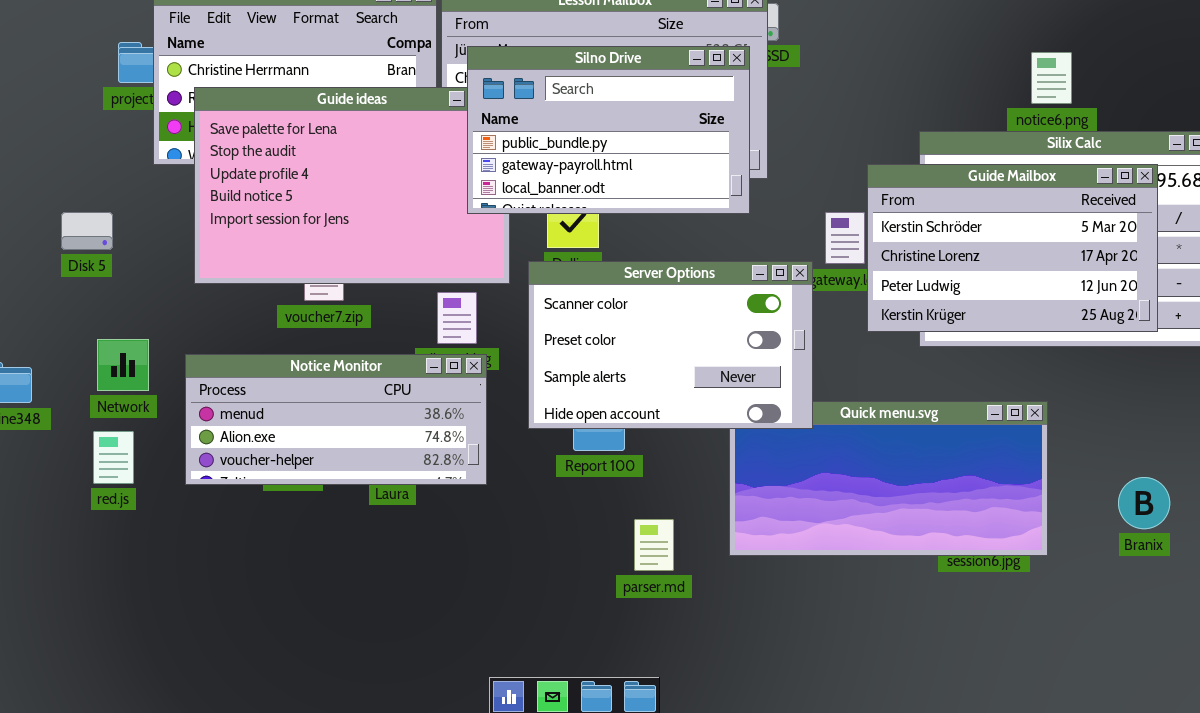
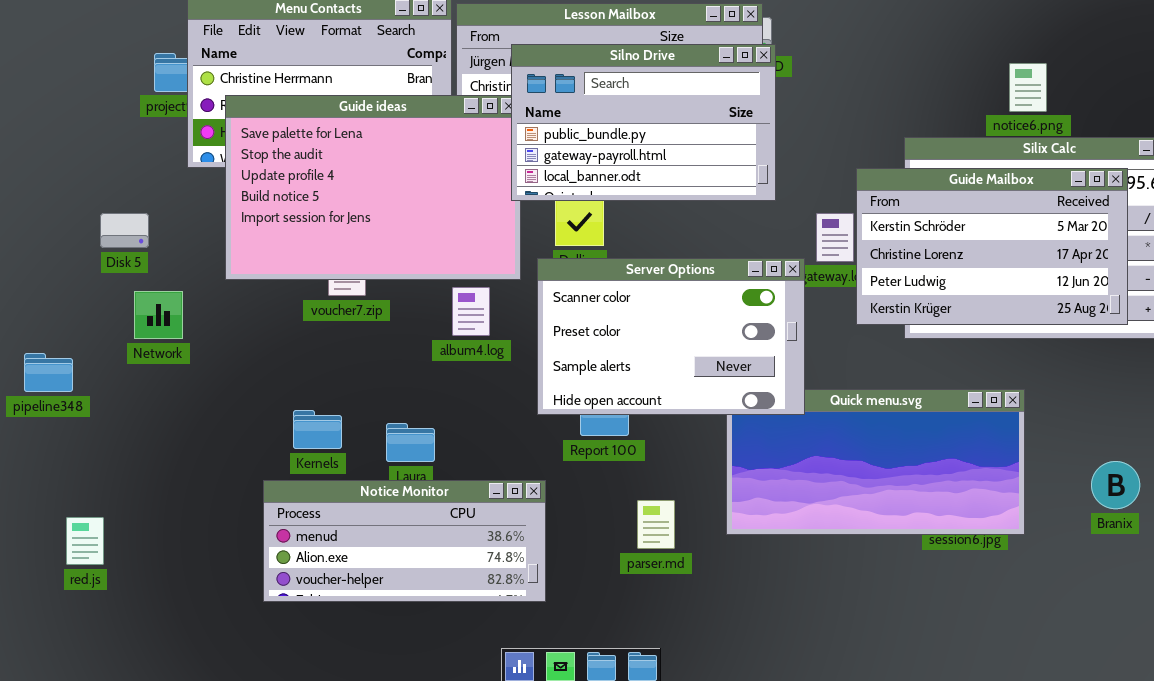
Silno Drive: [467,46,750,214] -> [511,44,776,201], moved
Network: [97,339,149,391] -> [134,291,183,339], moved
Notice Monitor: [185,354,487,485] -> [263,480,546,602], moved
red.js: [93,431,134,484] -> [66,517,104,565], moved

